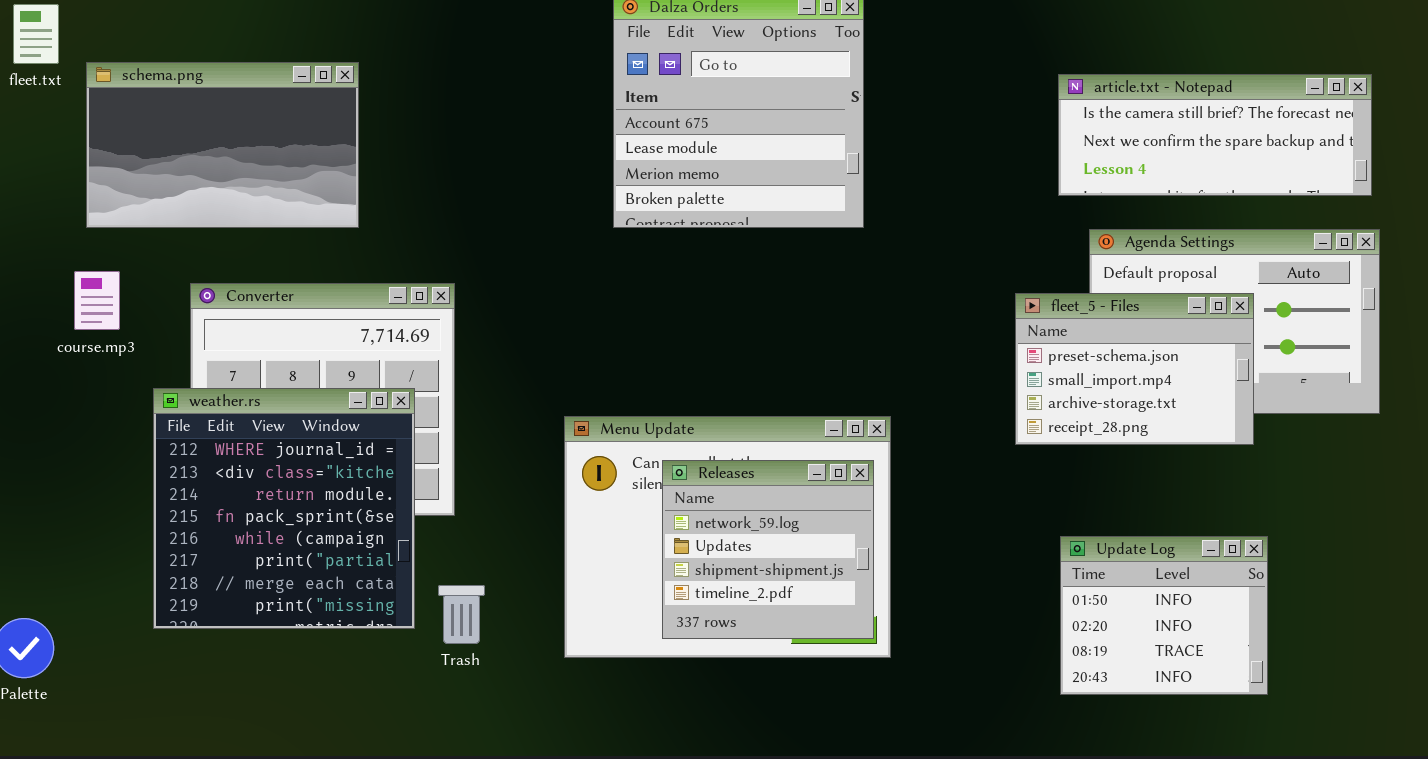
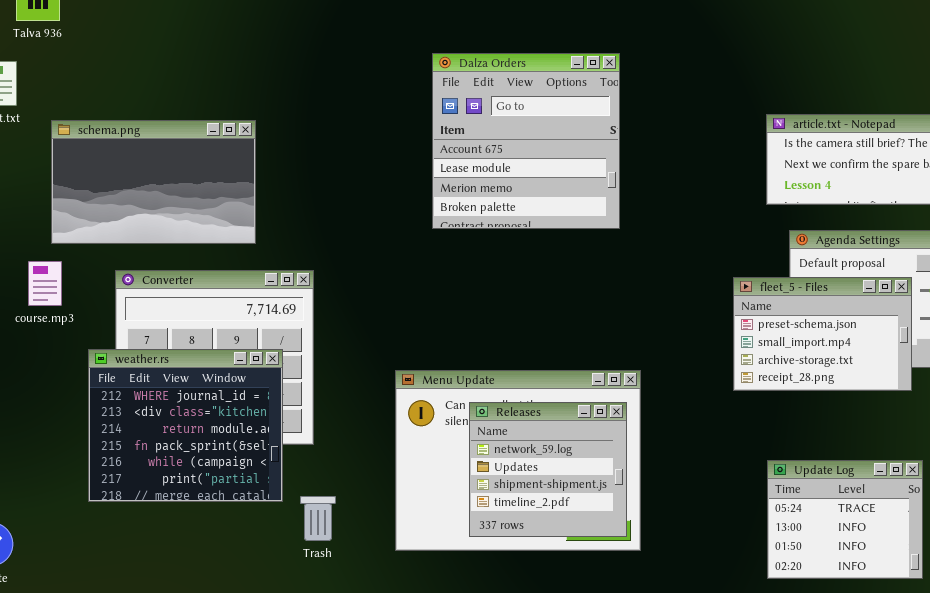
schema.png: [86,62,359,228] -> [51,120,256,244], moved
weather.rs: [153,388,415,629] -> [88,349,283,502], resized
Update Log: [1060,536,1268,695] -> [767,460,923,579], scrolled up 2 rows

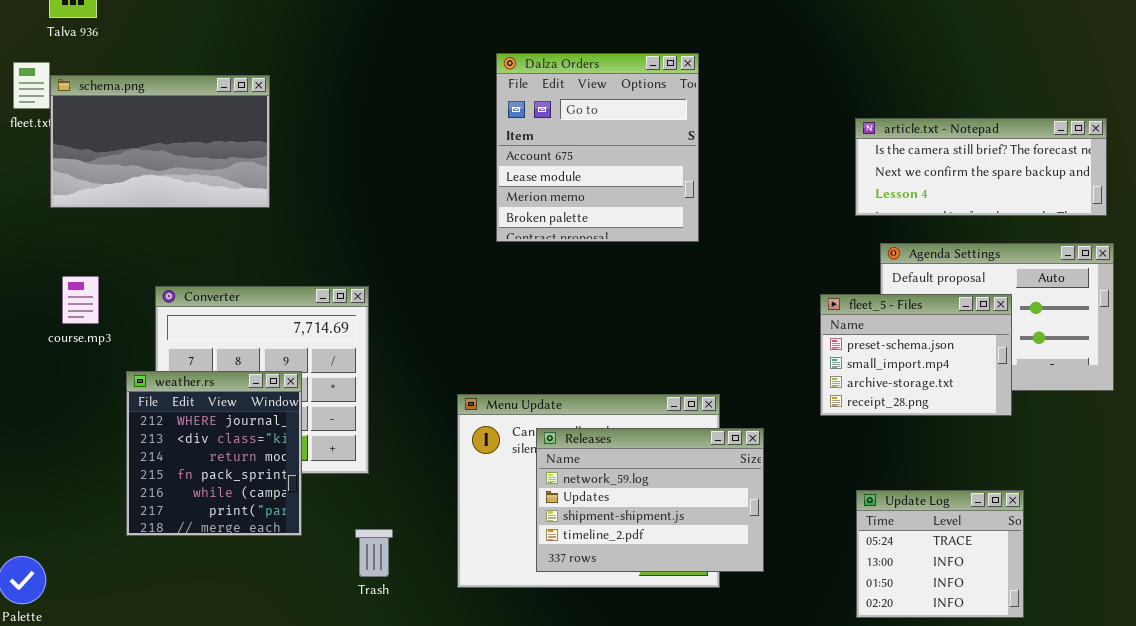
schema.png: [51,120,256,244] -> [50,75,270,208], moved
weather.rs: [88,349,283,502] -> [126,371,302,536], resized
Releases: [469,402,627,537] -> [536,428,764,572], resized

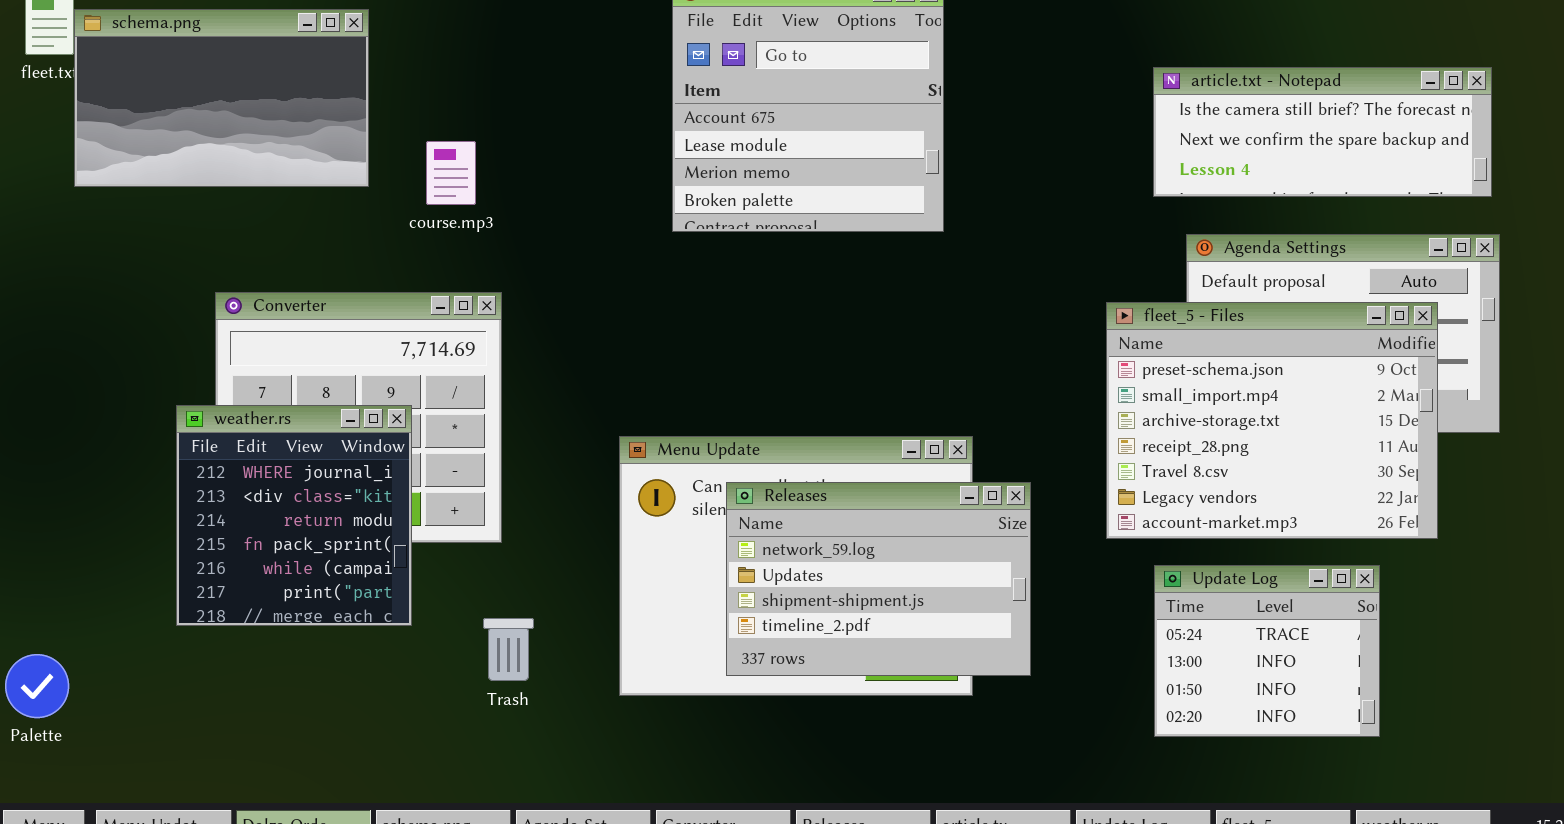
course.mp3: [62,276,99,324] -> [426,141,476,205], moved
fleet_5 - Files: [820,294,1012,416] -> [1106,302,1438,539], resized

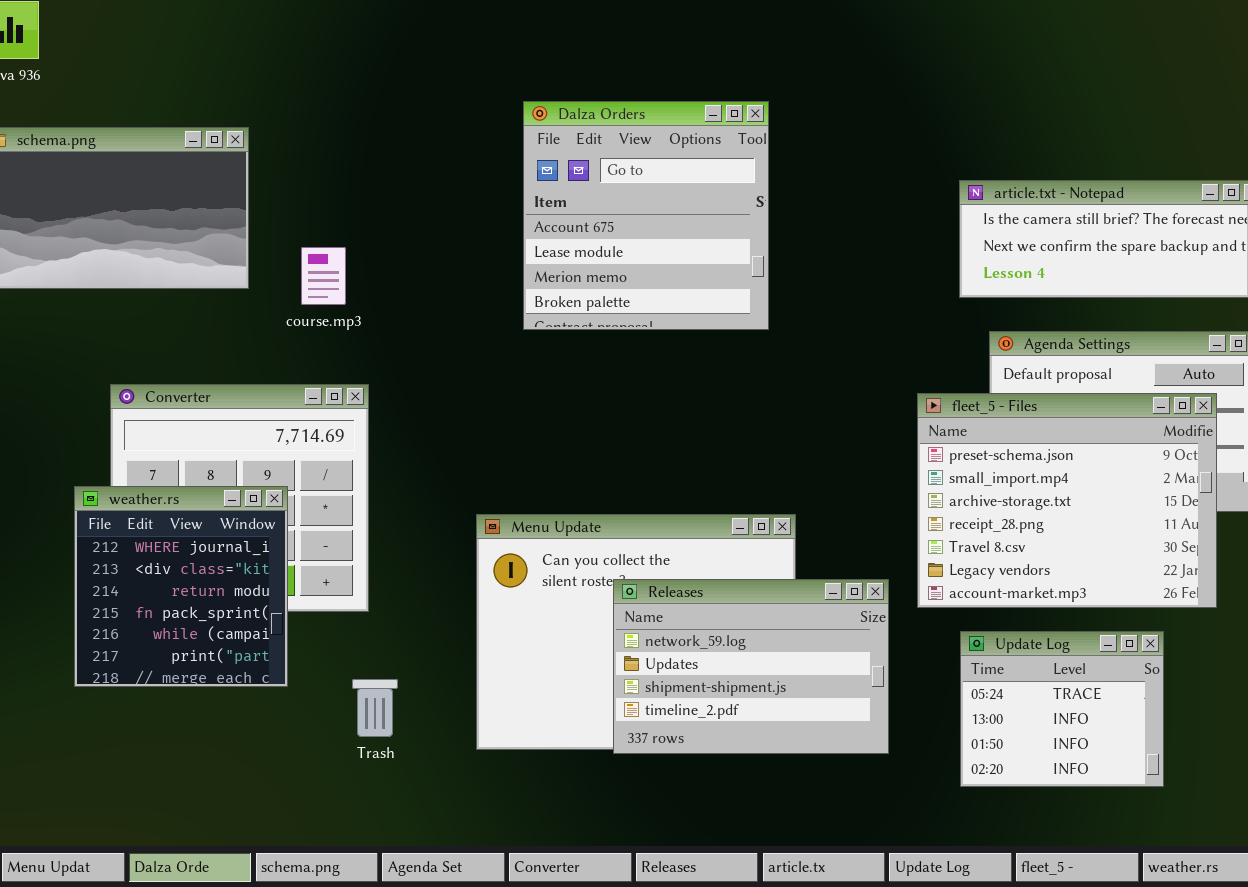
Releases: [726,482,1031,676] -> [613,579,889,754], moved

